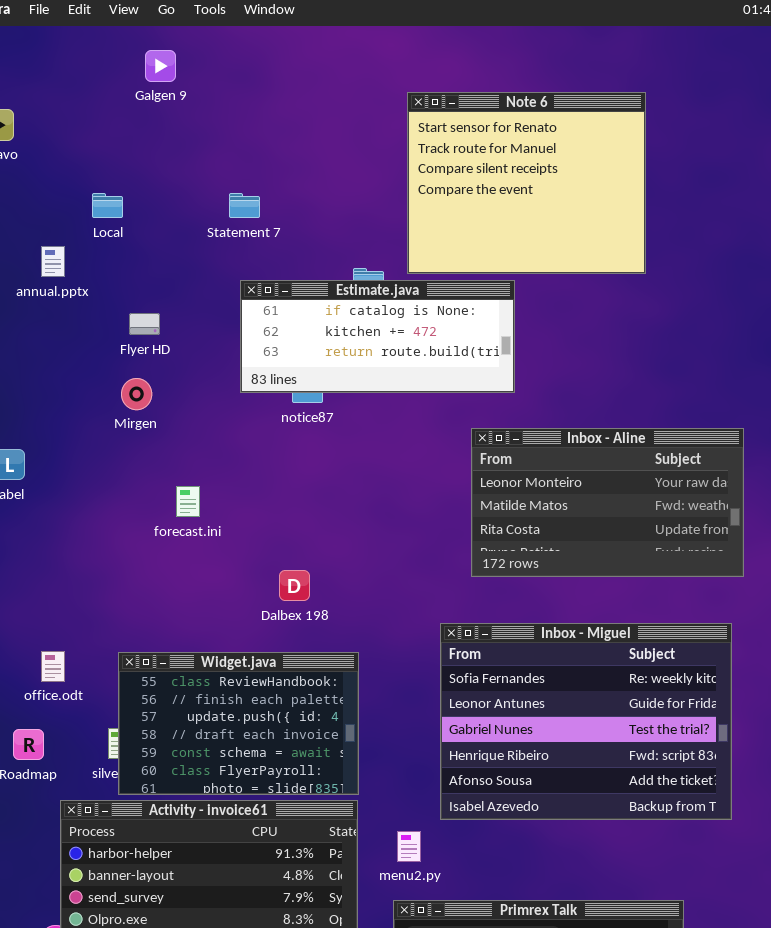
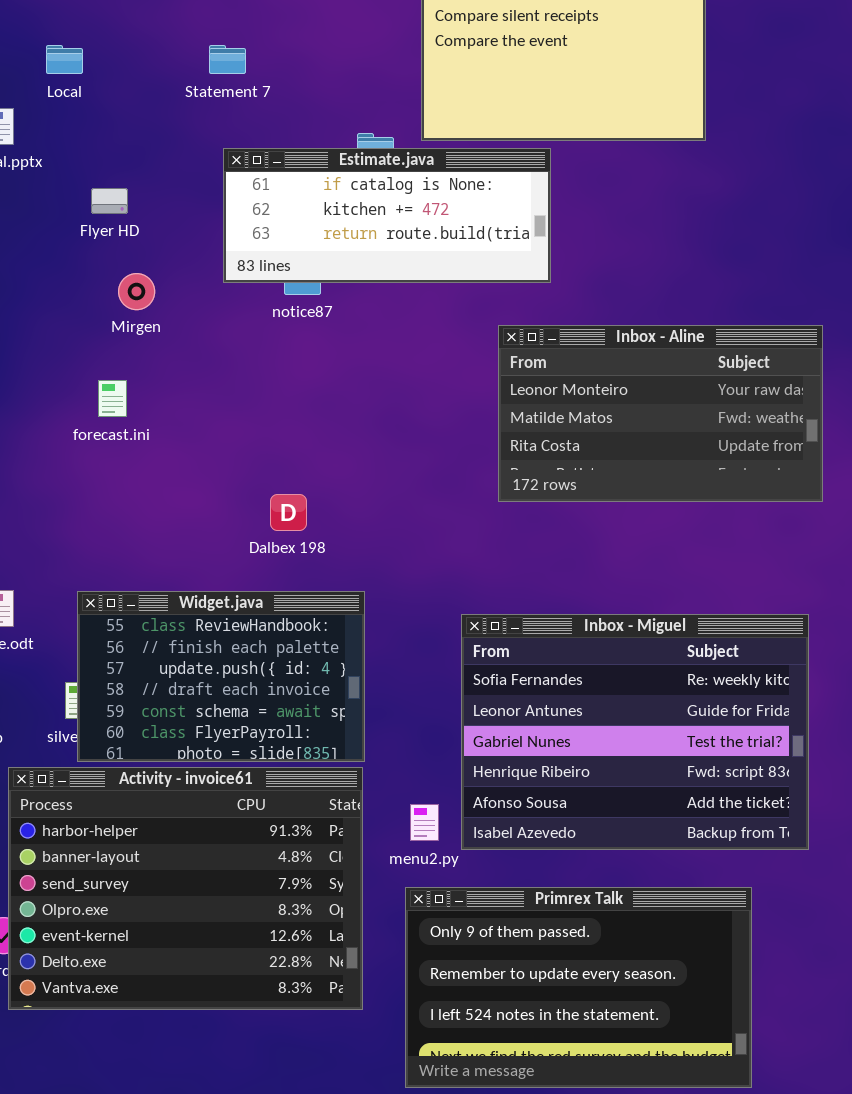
Mirgen: [121,378,152,410] -> [118,273,155,310], moved
forecast.ini: [176,486,200,517] -> [98,380,127,417], moved
Inbox - Miguel: [440,623,732,820] -> [461,614,809,850], moved

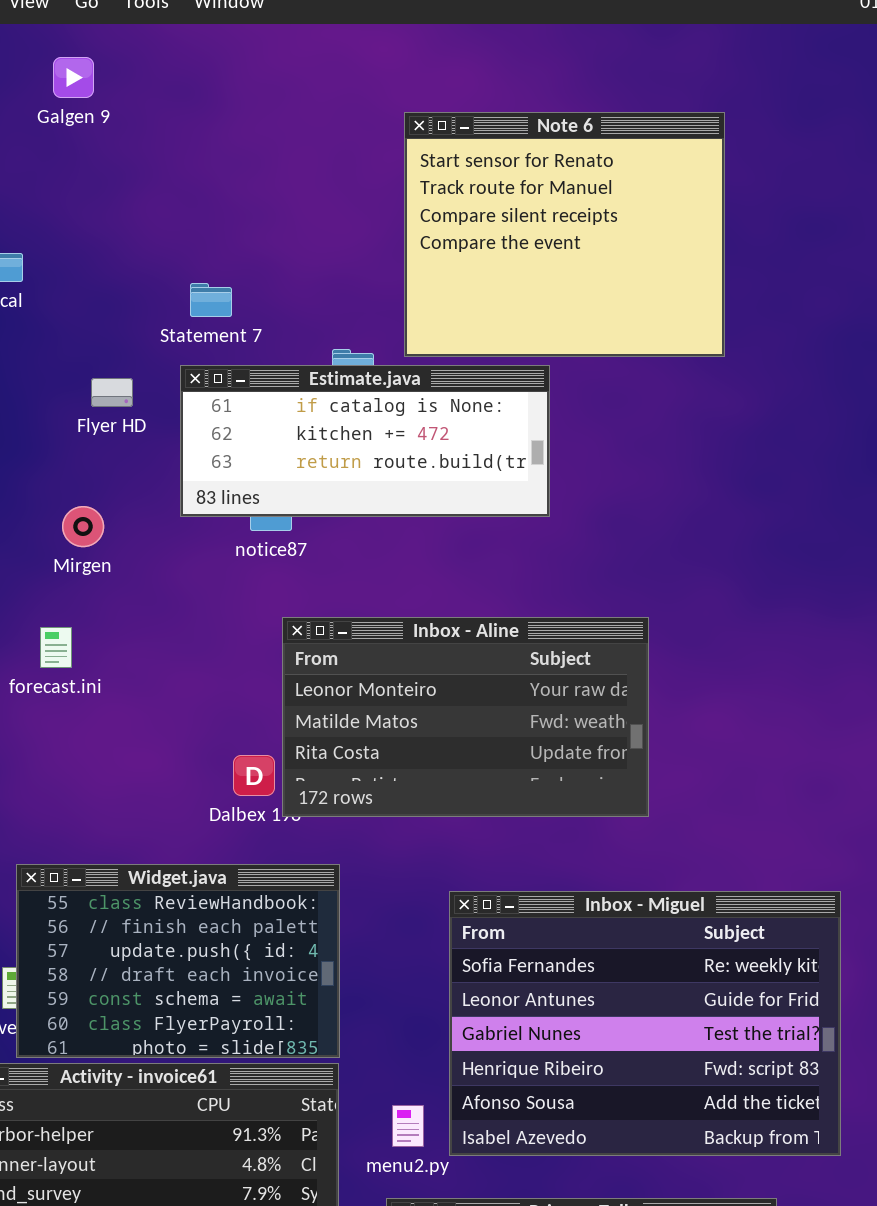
Statement 7: [209,45,246,74] -> [190,283,232,317], moved
Flyer HD: [91,188,128,214] -> [91,378,133,407], moved
Inbox - Aline: [498,325,823,502] -> [282,617,649,817], moved

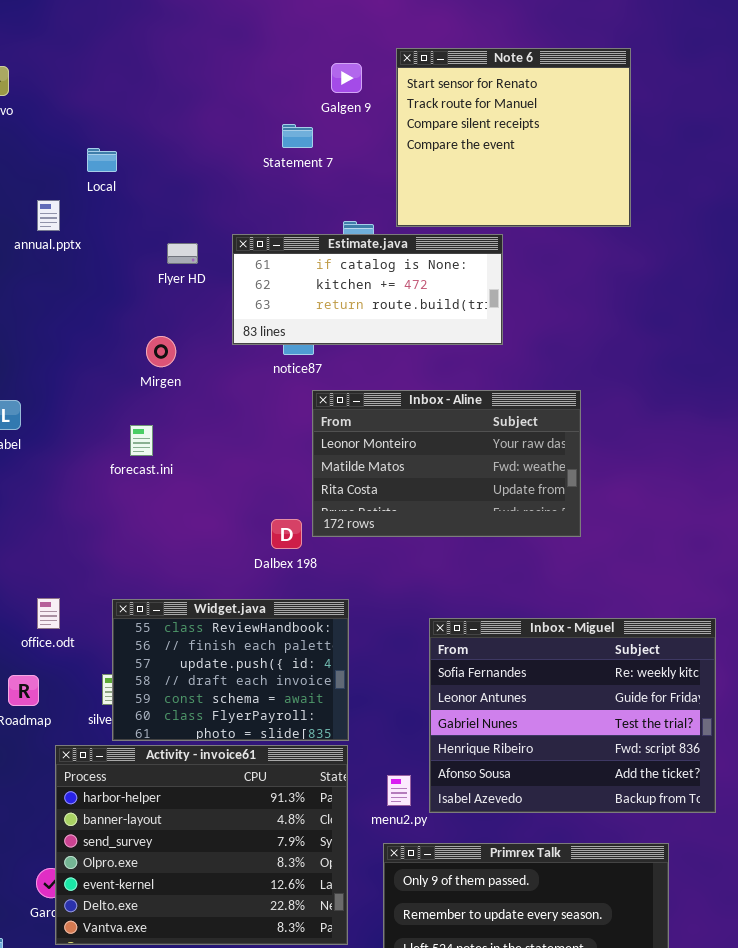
Galgen 9: [53,57,94,98] -> [331,63,362,93], moved
Statement 7: [190,283,232,317] -> [282,124,313,148], moved
Inbox - Aline: [282,617,649,817] -> [312,390,581,537], moved

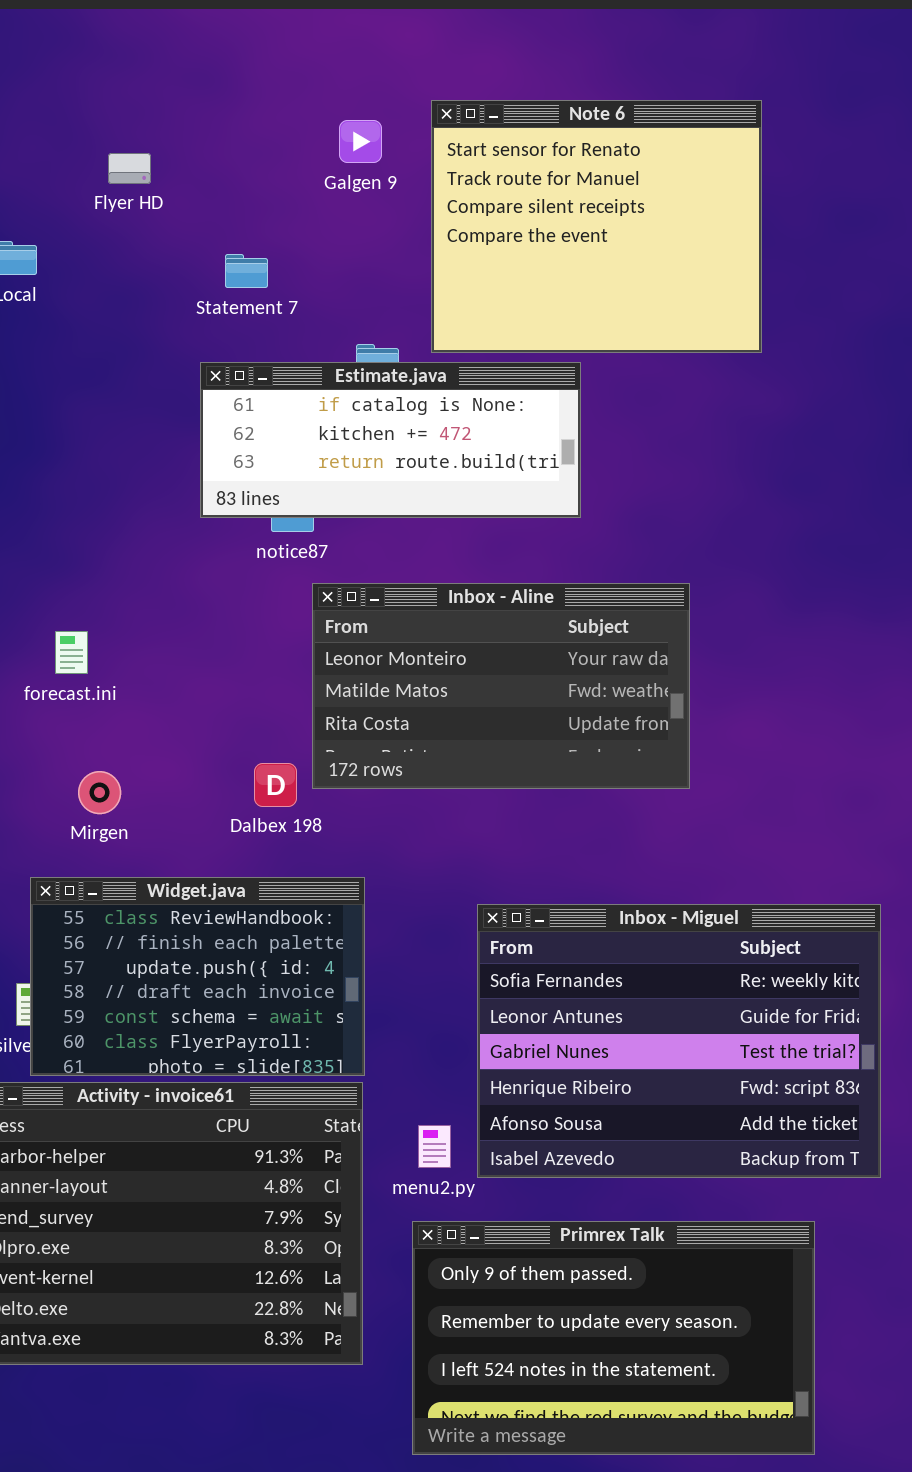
Statement 7: [282,124,313,148] -> [225,254,268,288], moved
Flyer HD: [167,243,198,264] -> [108,153,151,184], moved
Mirgen: [146,336,176,367] -> [78,771,121,814], moved

